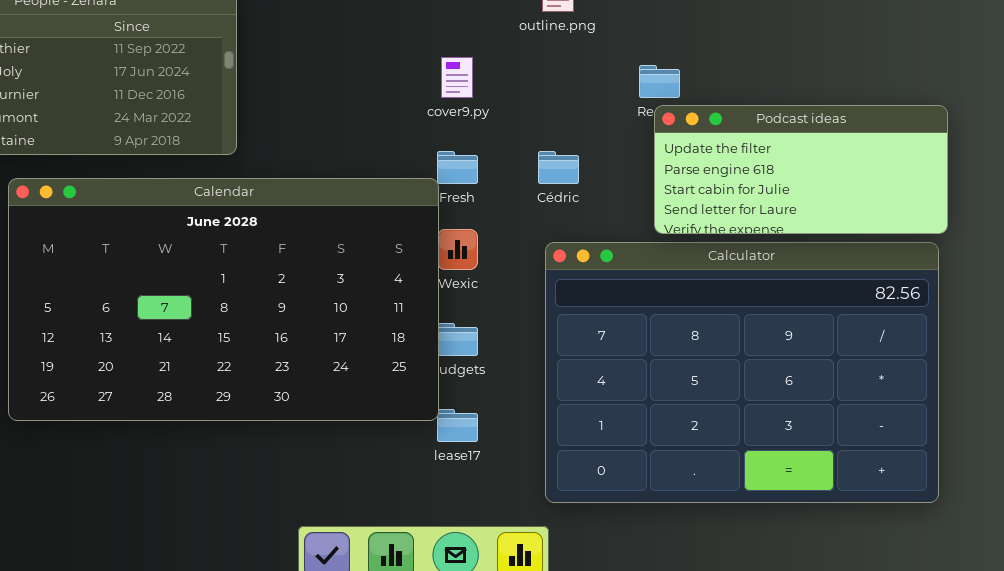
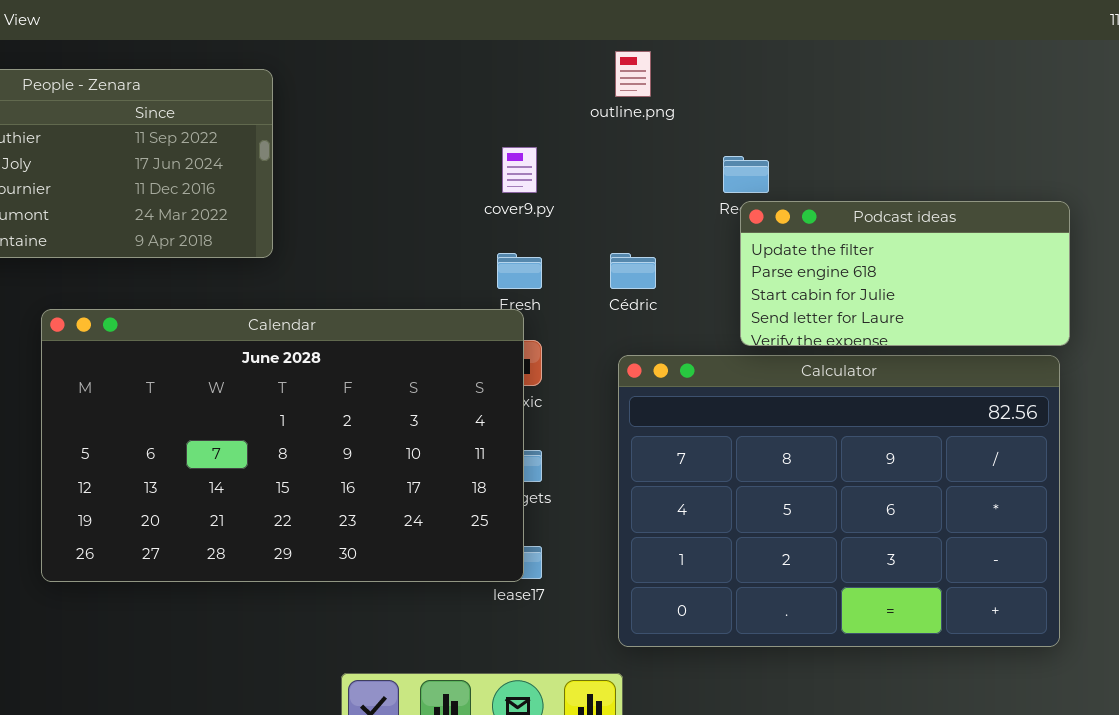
Calendar: [8,178,439,421] -> [41,309,524,582], moved

